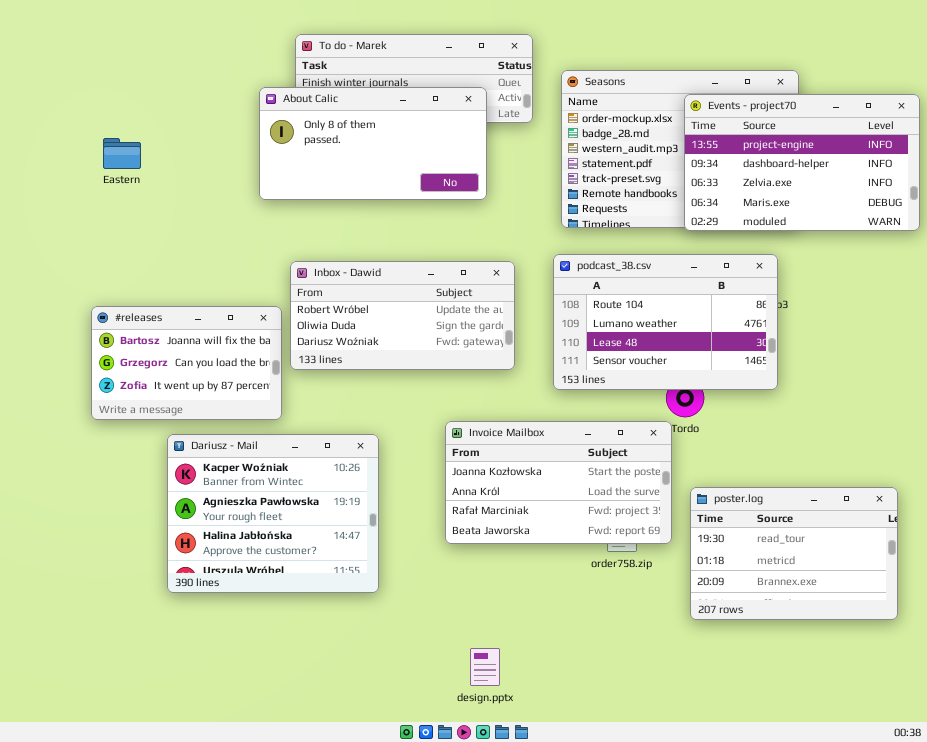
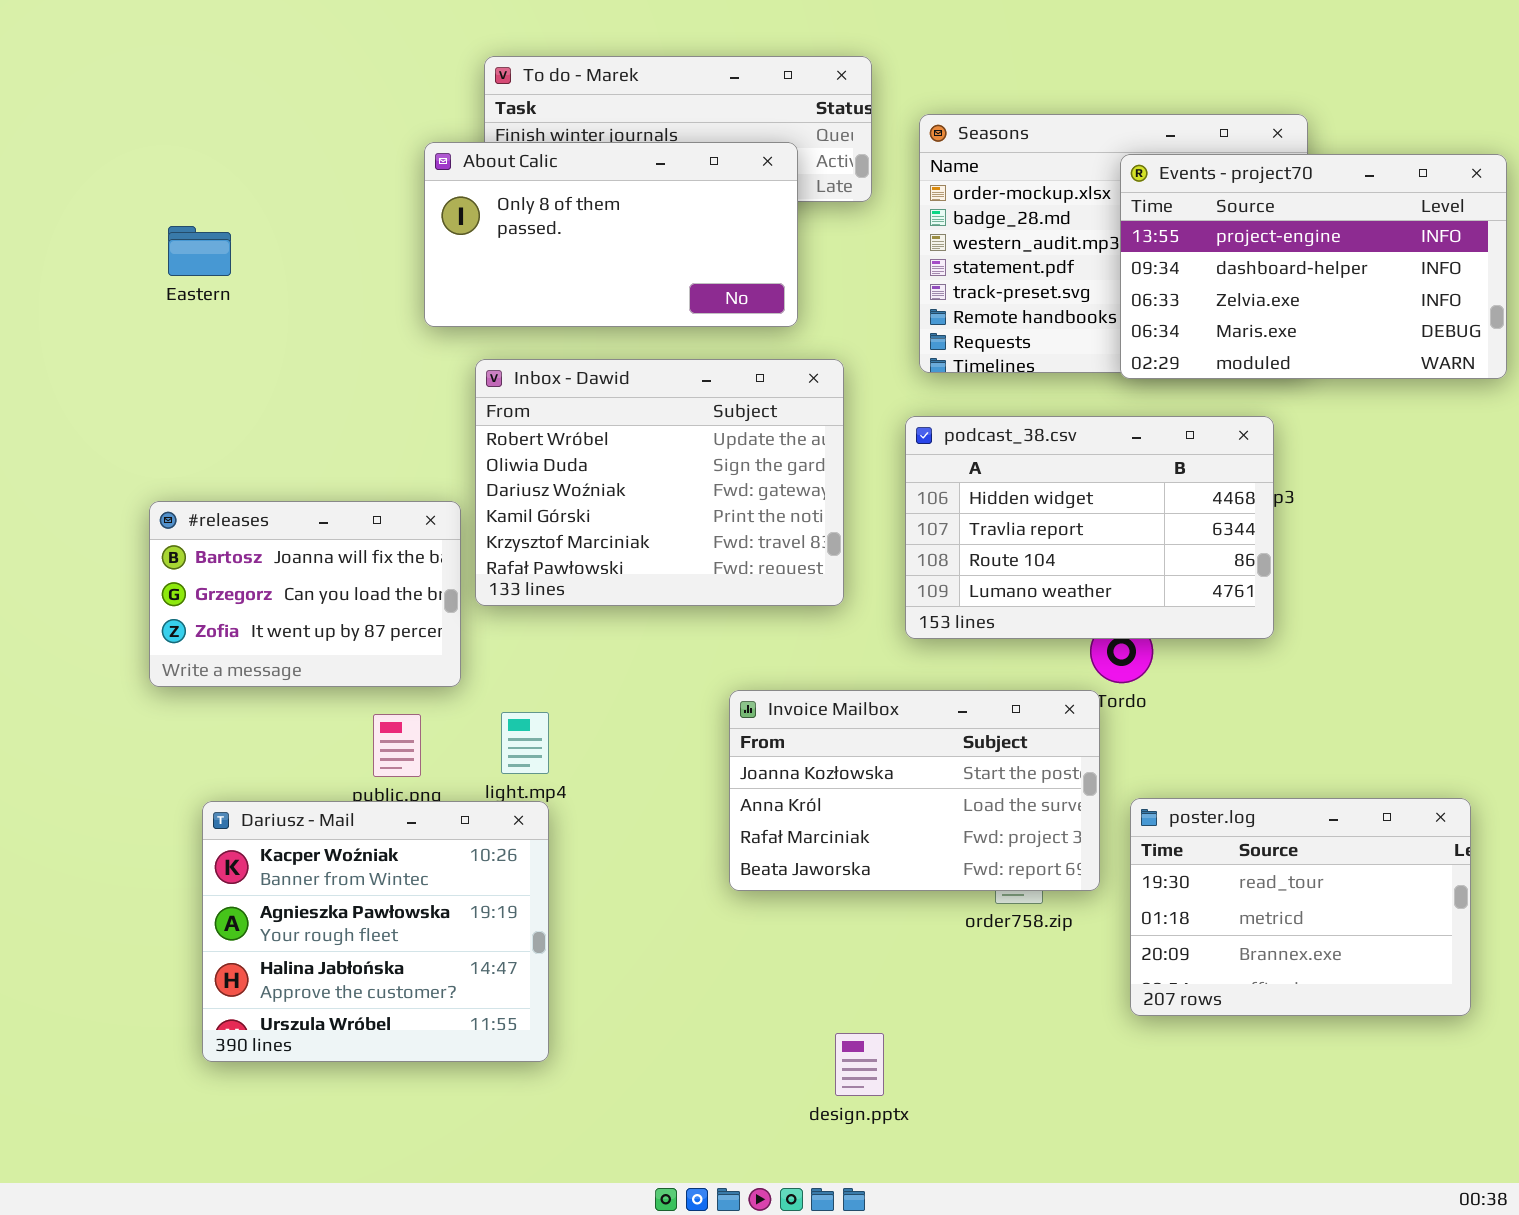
podcast_38.csv: [553,254,778,390] -> [905,416,1274,639], scrolled up 2 rows
Inbox - Dawid: [290,261,515,370] -> [475,359,844,606], resized
Dariusz - Mail: [167,434,379,593] -> [202,801,549,1062], moved
design.pptx: [470,648,500,686] -> [835,1033,884,1096], moved

